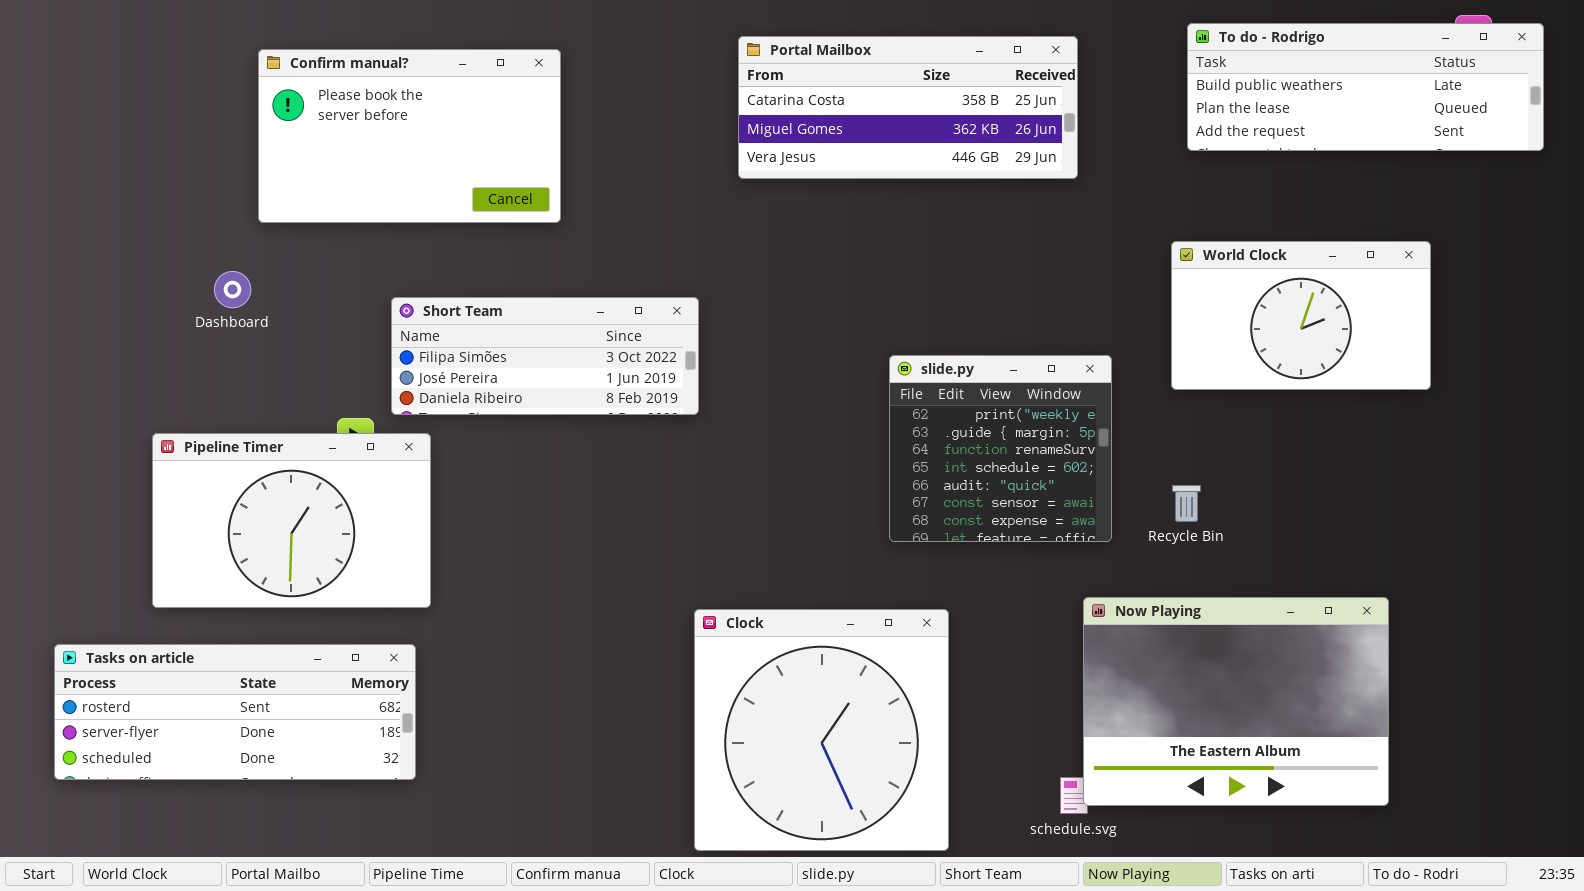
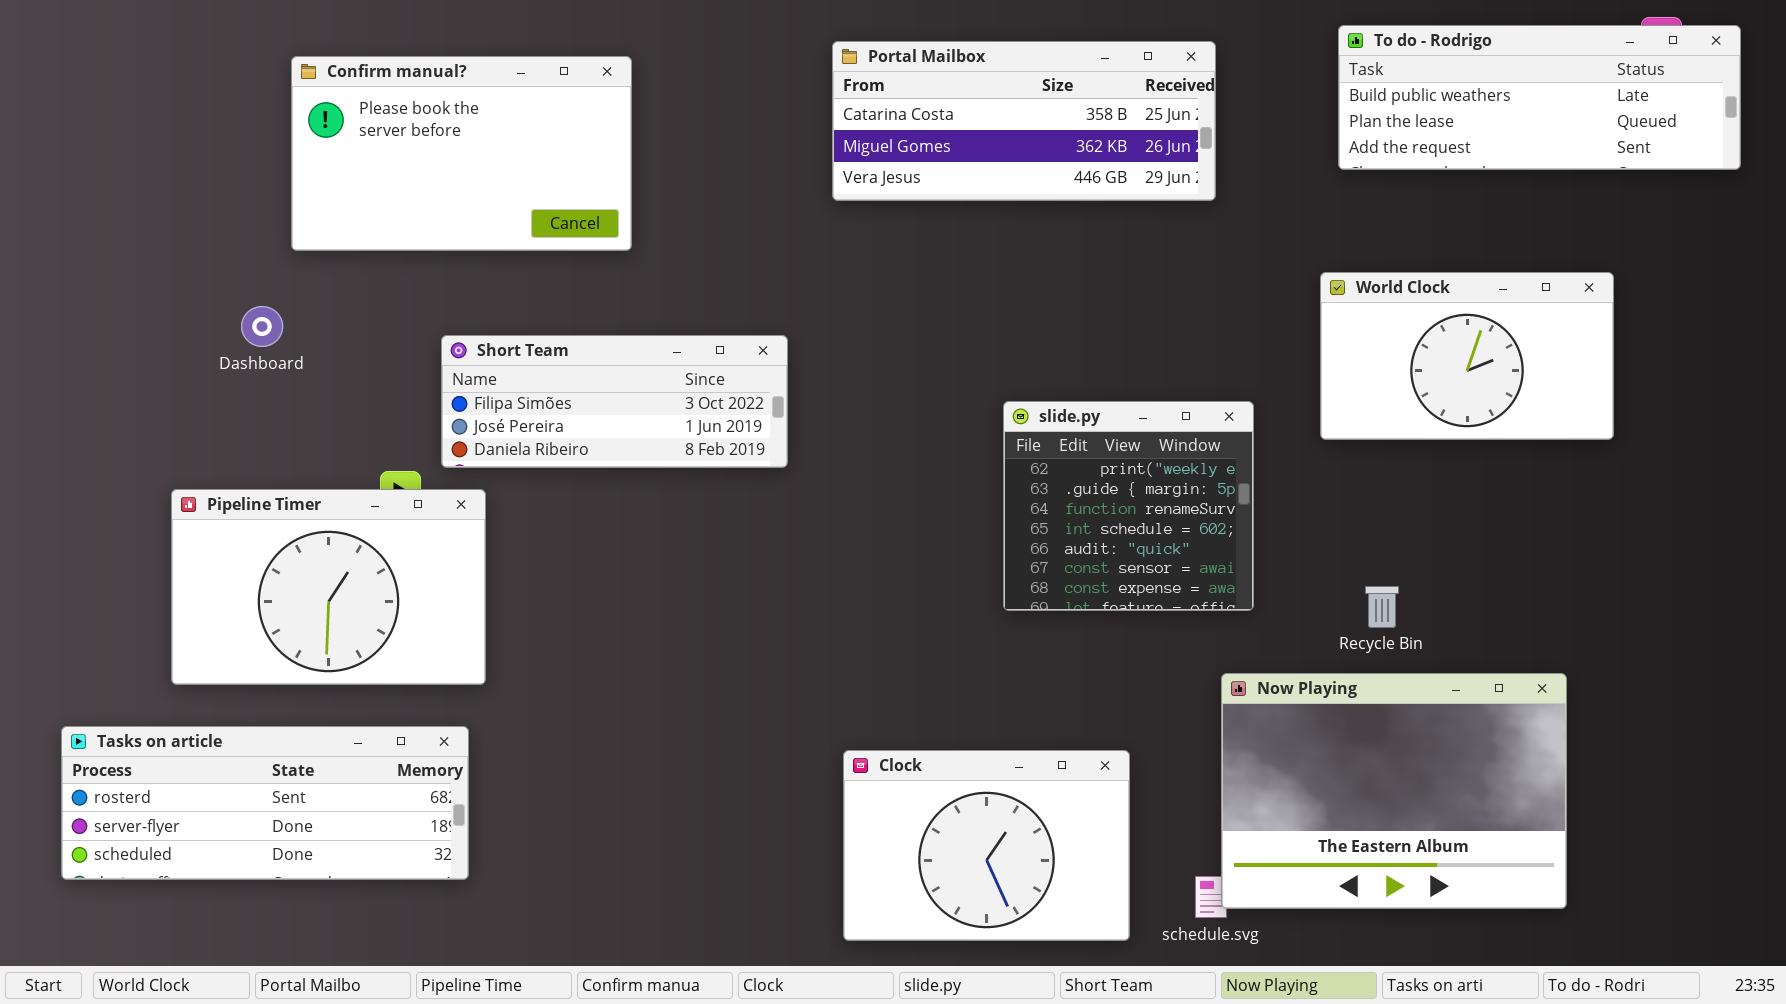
Recycle Bin: [1172,485,1201,522] -> [1365,586,1399,628], moved
Clock: [694,609,949,851] -> [843,750,1130,941], moved, resized

